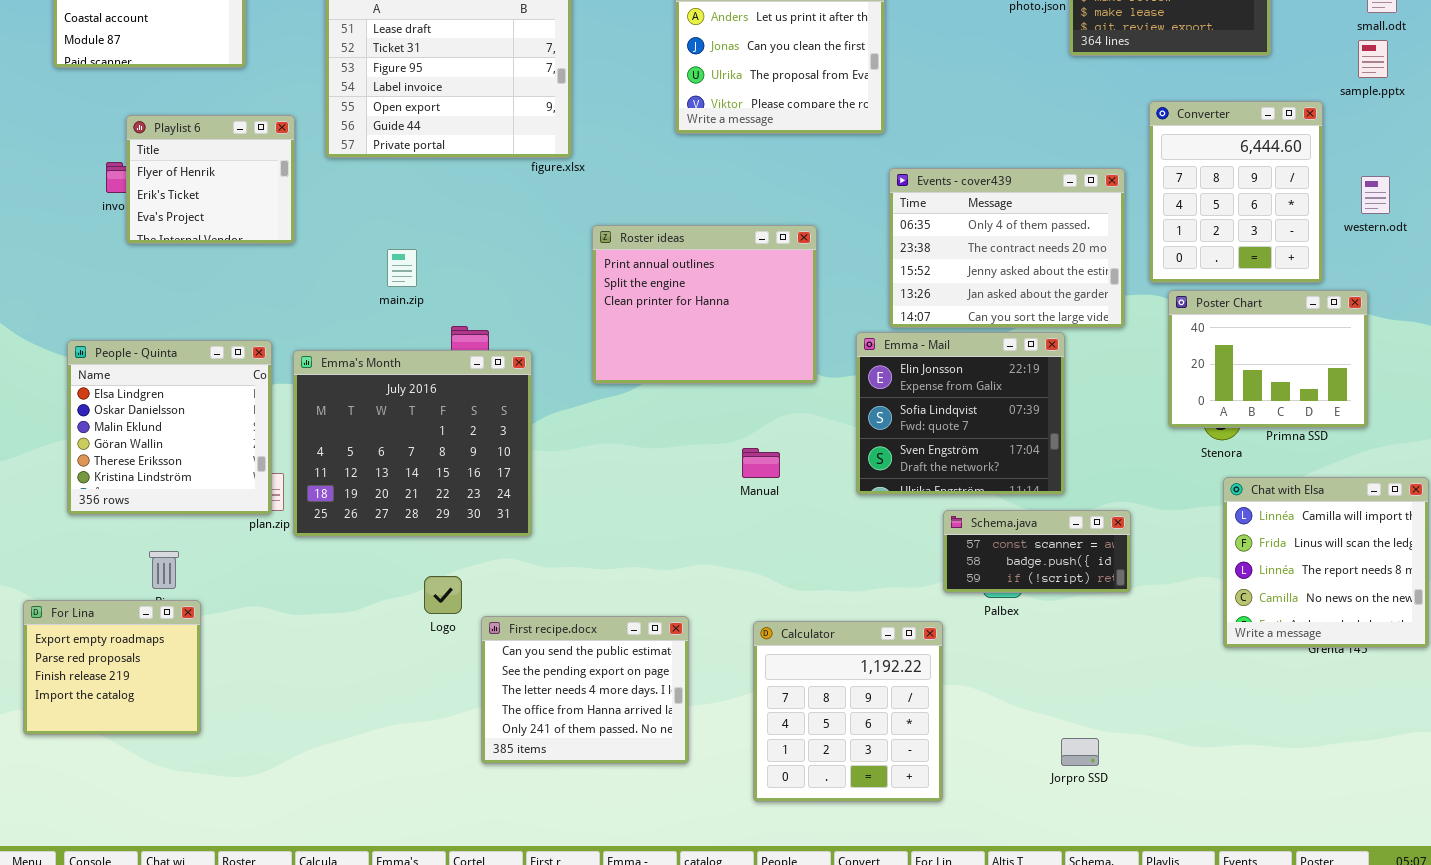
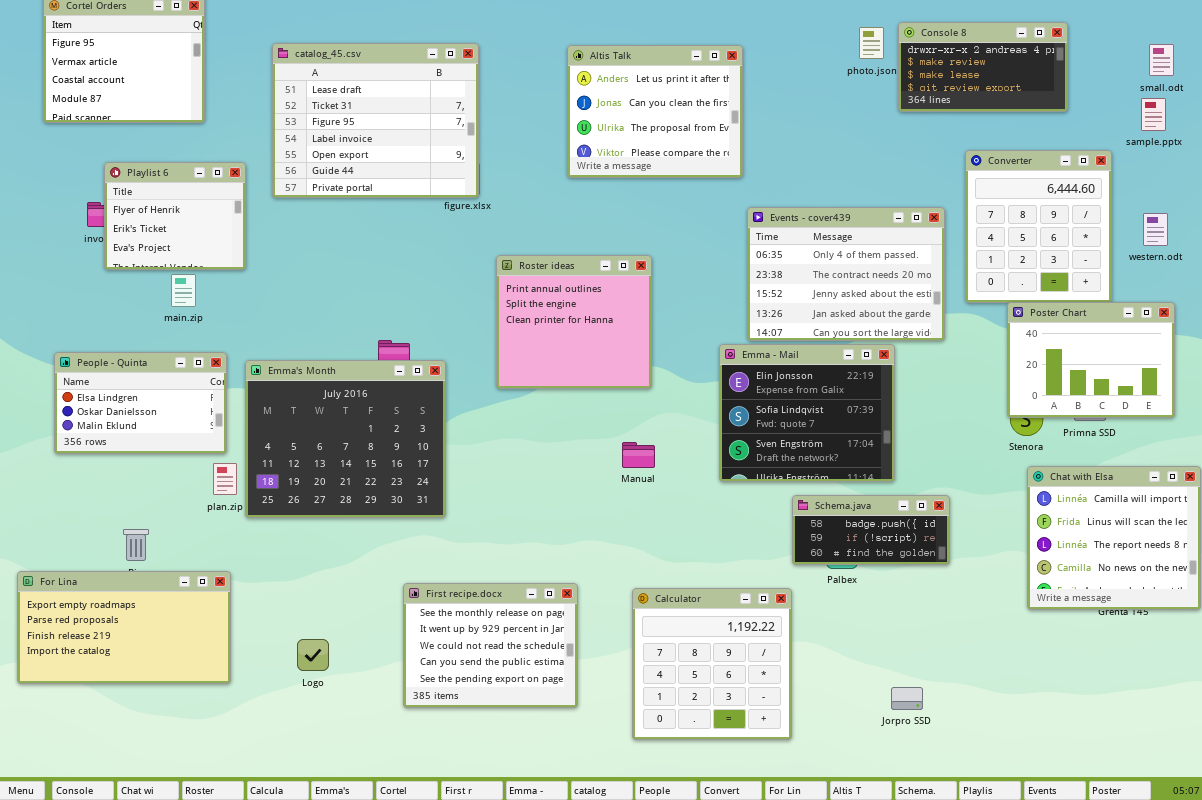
Roster ideas: [592,225,817,384] -> [496,255,652,389], resized
main.zip: [387,249,417,287] -> [171,274,196,307], moved
Poster Chart: [1168,290,1368,428] -> [1007,302,1175,418], moved
People - Quinta: [67,340,272,515] -> [54,352,227,454], resized
Schema.java: [943,510,1131,593] -> [792,495,950,565], scrolled down 1 row
Logo: [424,576,462,614] -> [297,639,329,671], moved
For Lina: [23,600,201,735] -> [17,571,231,684], resized
First recipe.docx: [481,616,689,764] -> [403,583,578,708], scrolled up 3 rows

